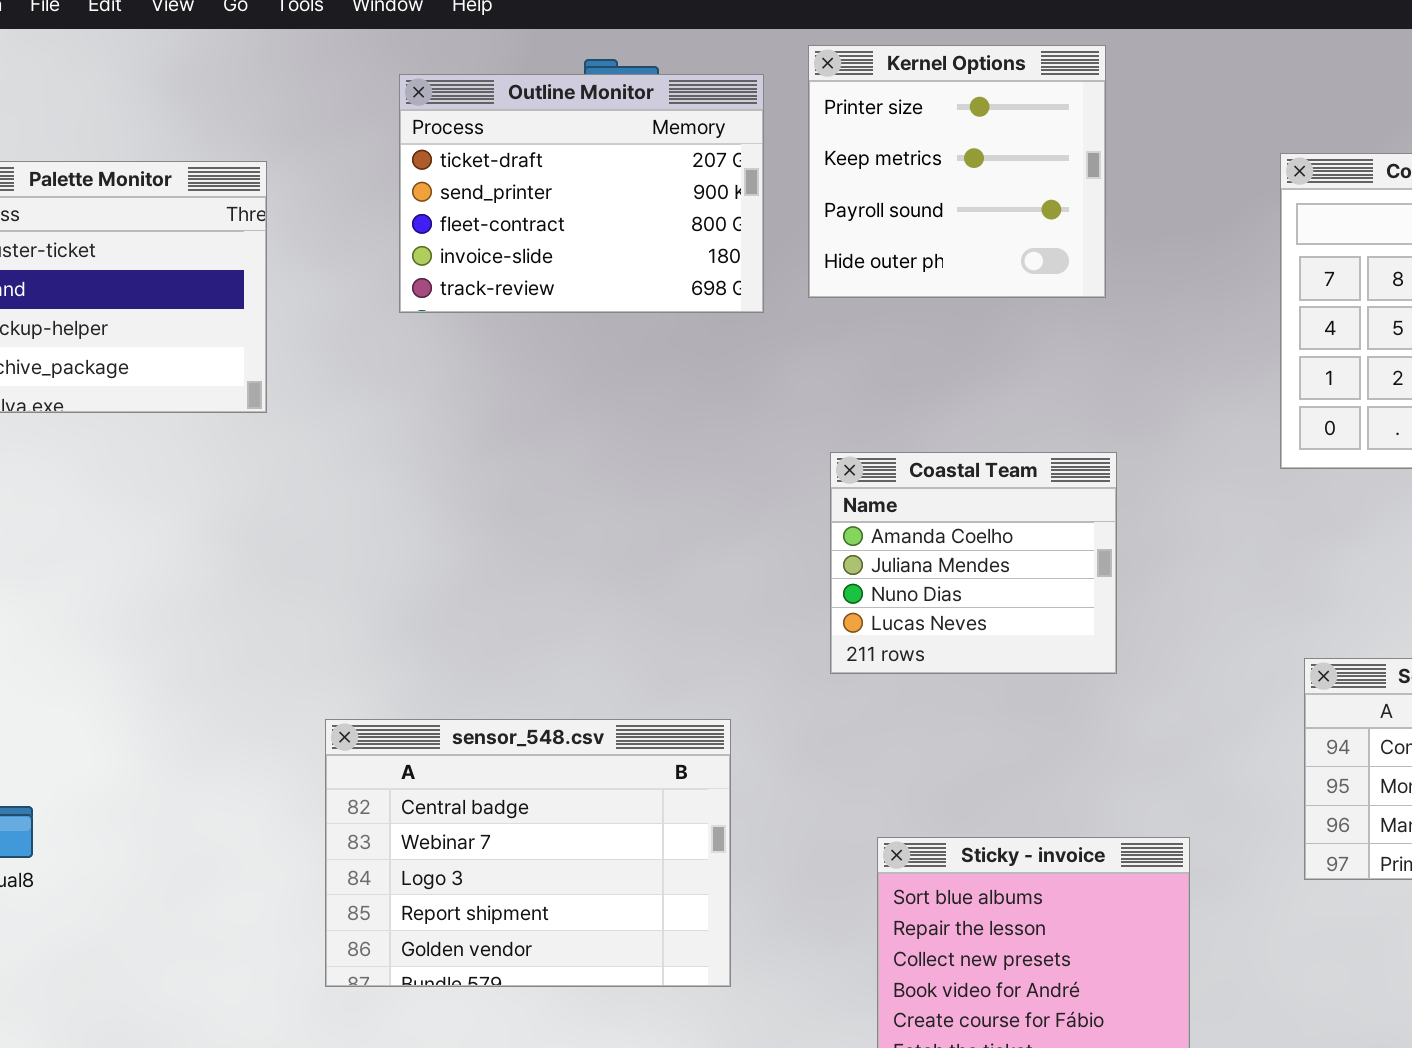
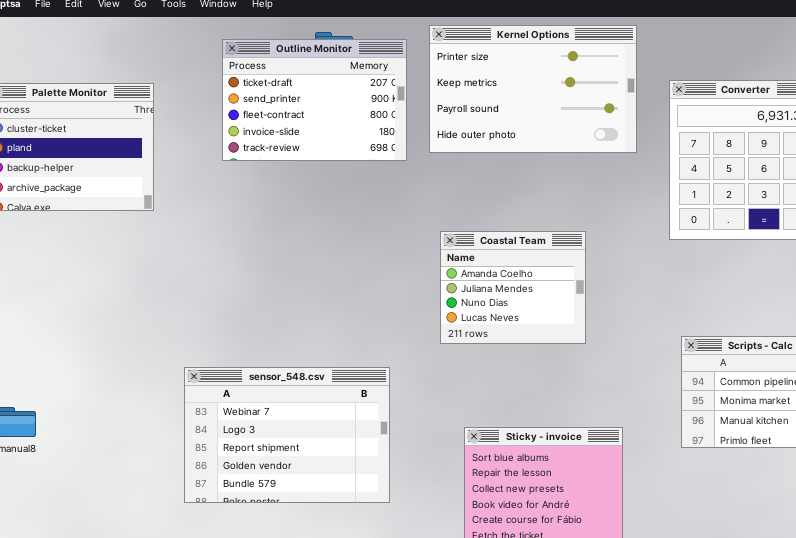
Kernel Options: [808,45,1106,298] -> [429,25,637,153], resized
sensor_548.csv: [325,719,731,987] -> [184,367,390,503], scrolled down 1 row

